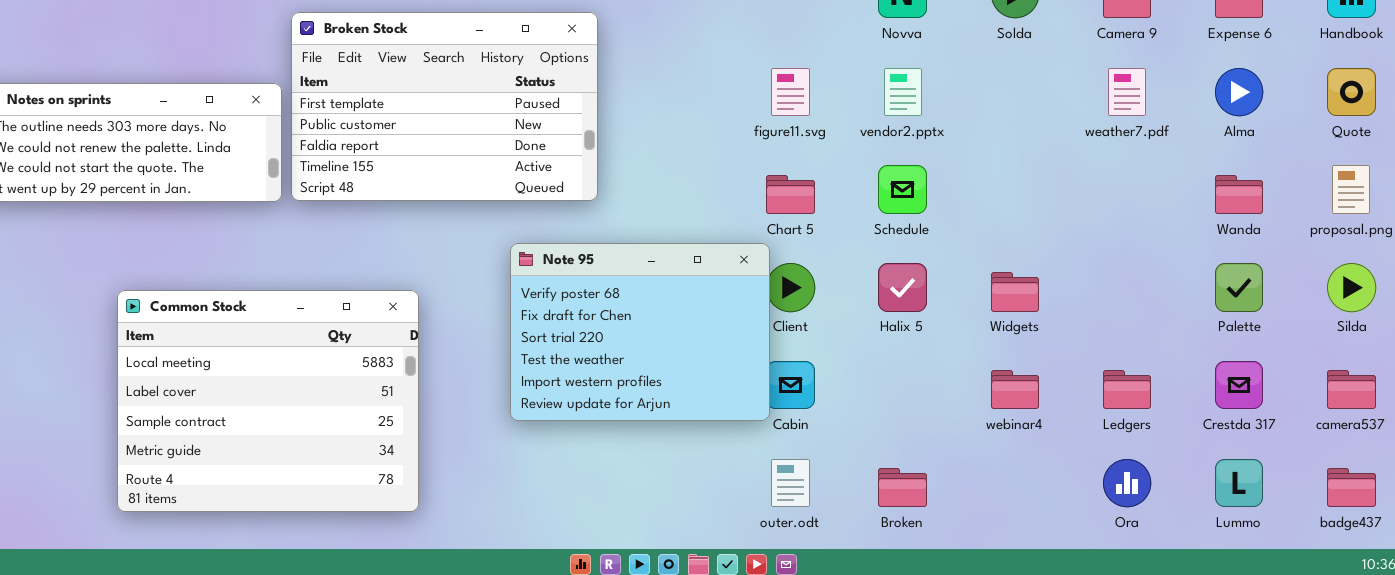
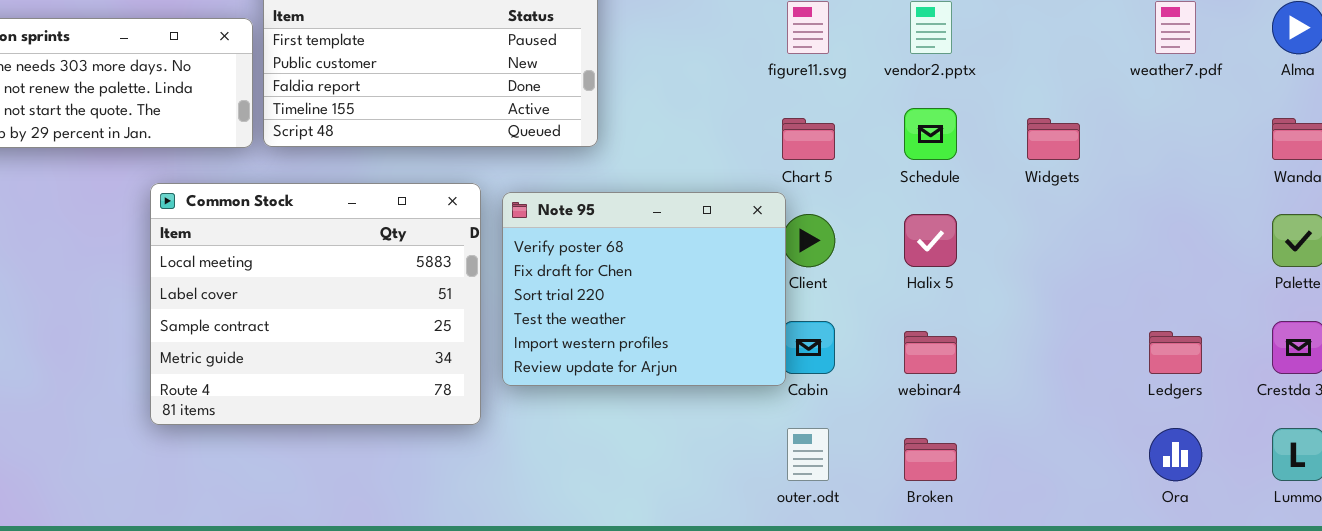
Widgets: [991,272,1039,312] -> [1027,118,1080,160], moved
Common Stock: [117,290,419,512] -> [150,183,481,425], moved
webinar4: [991,370,1039,409] -> [904,331,957,374], moved

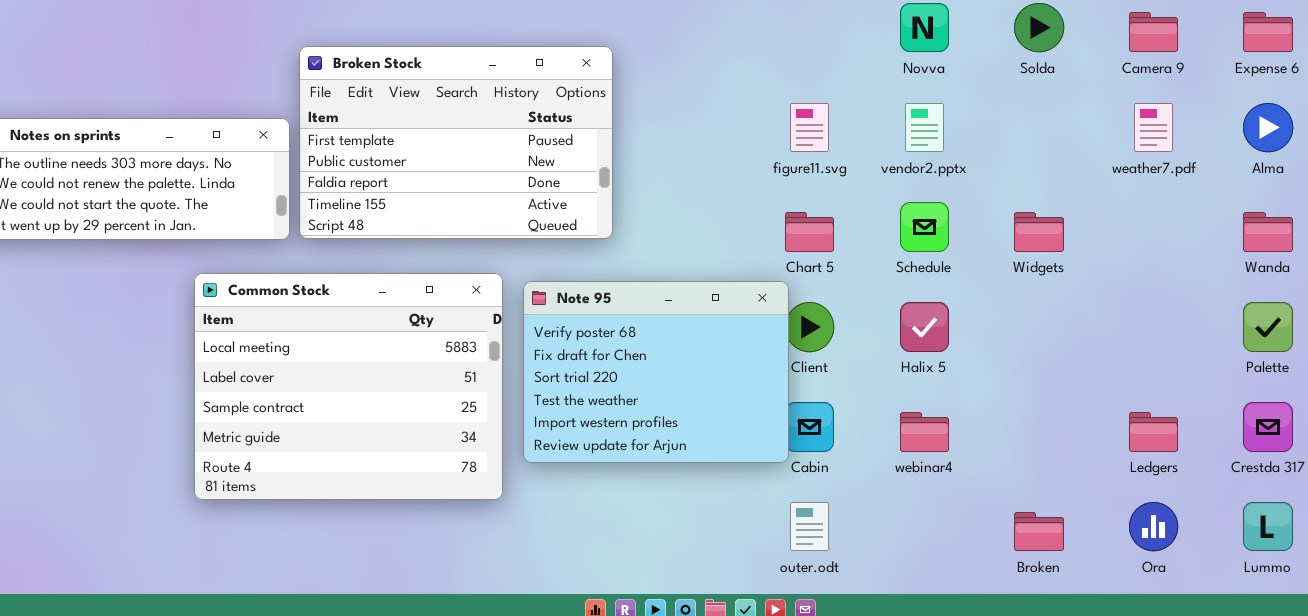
Broken: [904,438,957,481] -> [1014,512,1064,551], moved

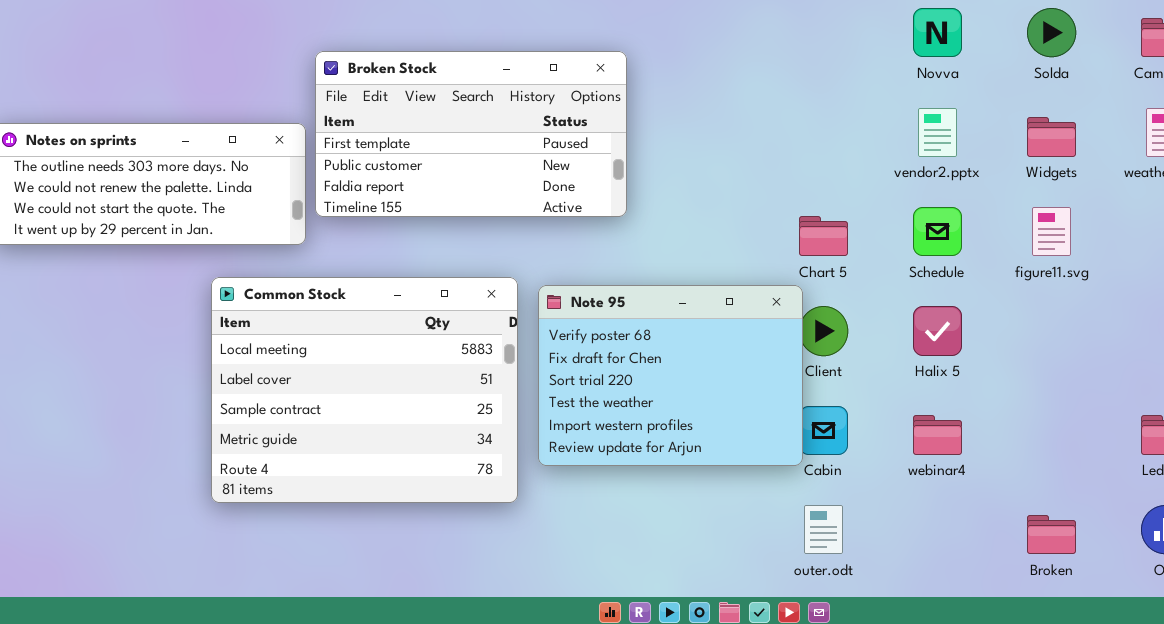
Broken Stock: [299,46,613,239] -> [315,51,627,217], resized
figure11.svg: [790,103,829,152] -> [1032,207,1071,256], moved
Widgets: [1014,212,1064,252] -> [1027,117,1076,157], moved

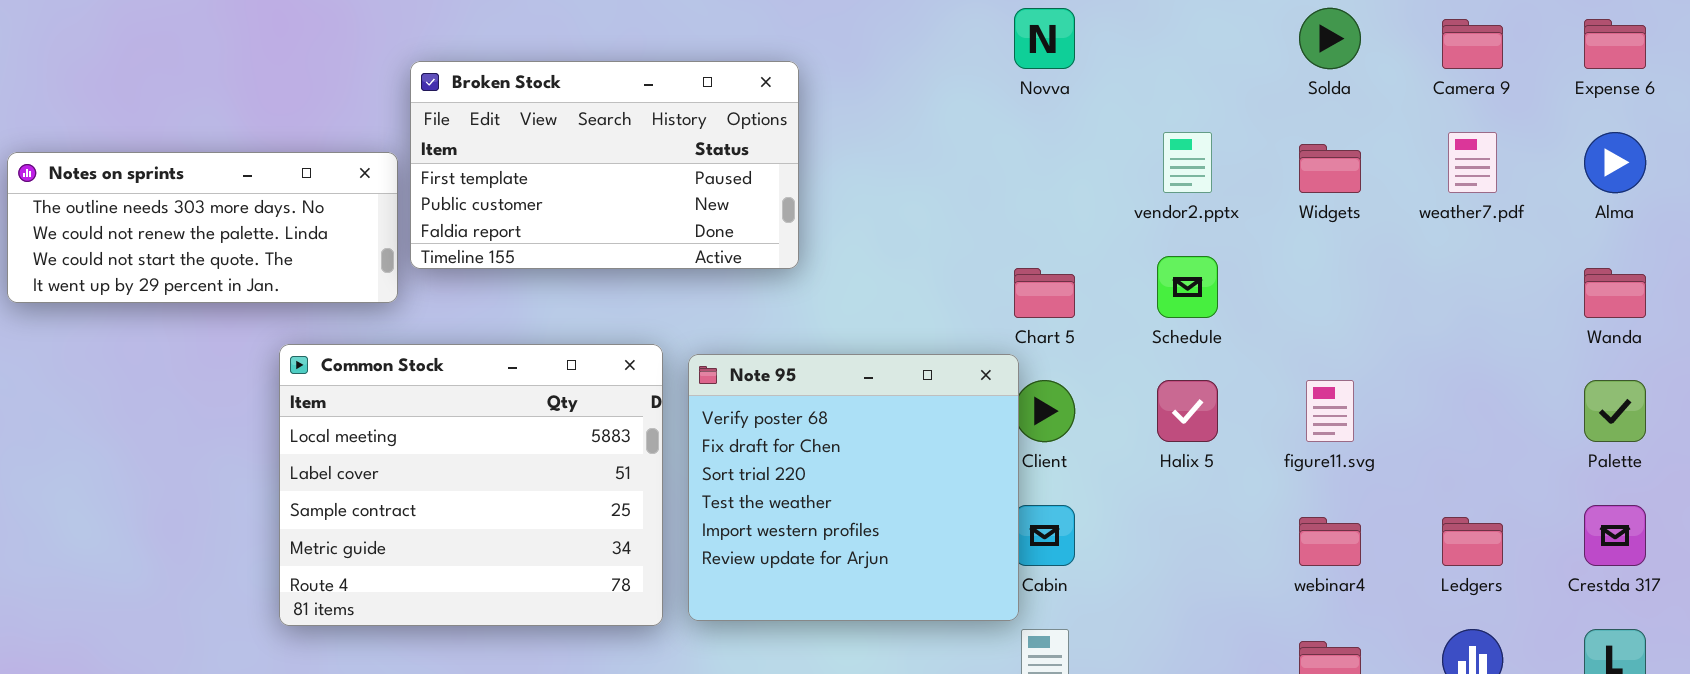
Novva: [913,8,962,57] -> [1014,8,1075,69], moved
figure11.svg: [1032,207,1071,256] -> [1306,380,1354,442], moved
Note 95: [538,285,803,466] -> [688,354,1019,621], resized
webinar4: [913,415,962,455] -> [1299,517,1361,566], moved

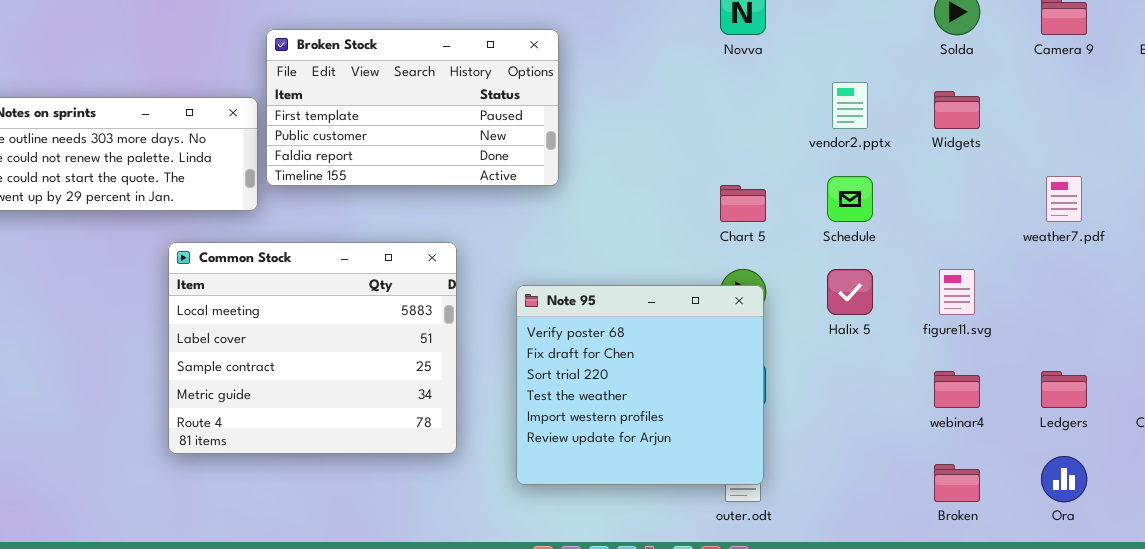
weather7.pdf: [1448,132,1497,193] -> [1046,176,1082,222], moved
Note 95: [688,354,1019,621] -> [516,285,764,485], moved

